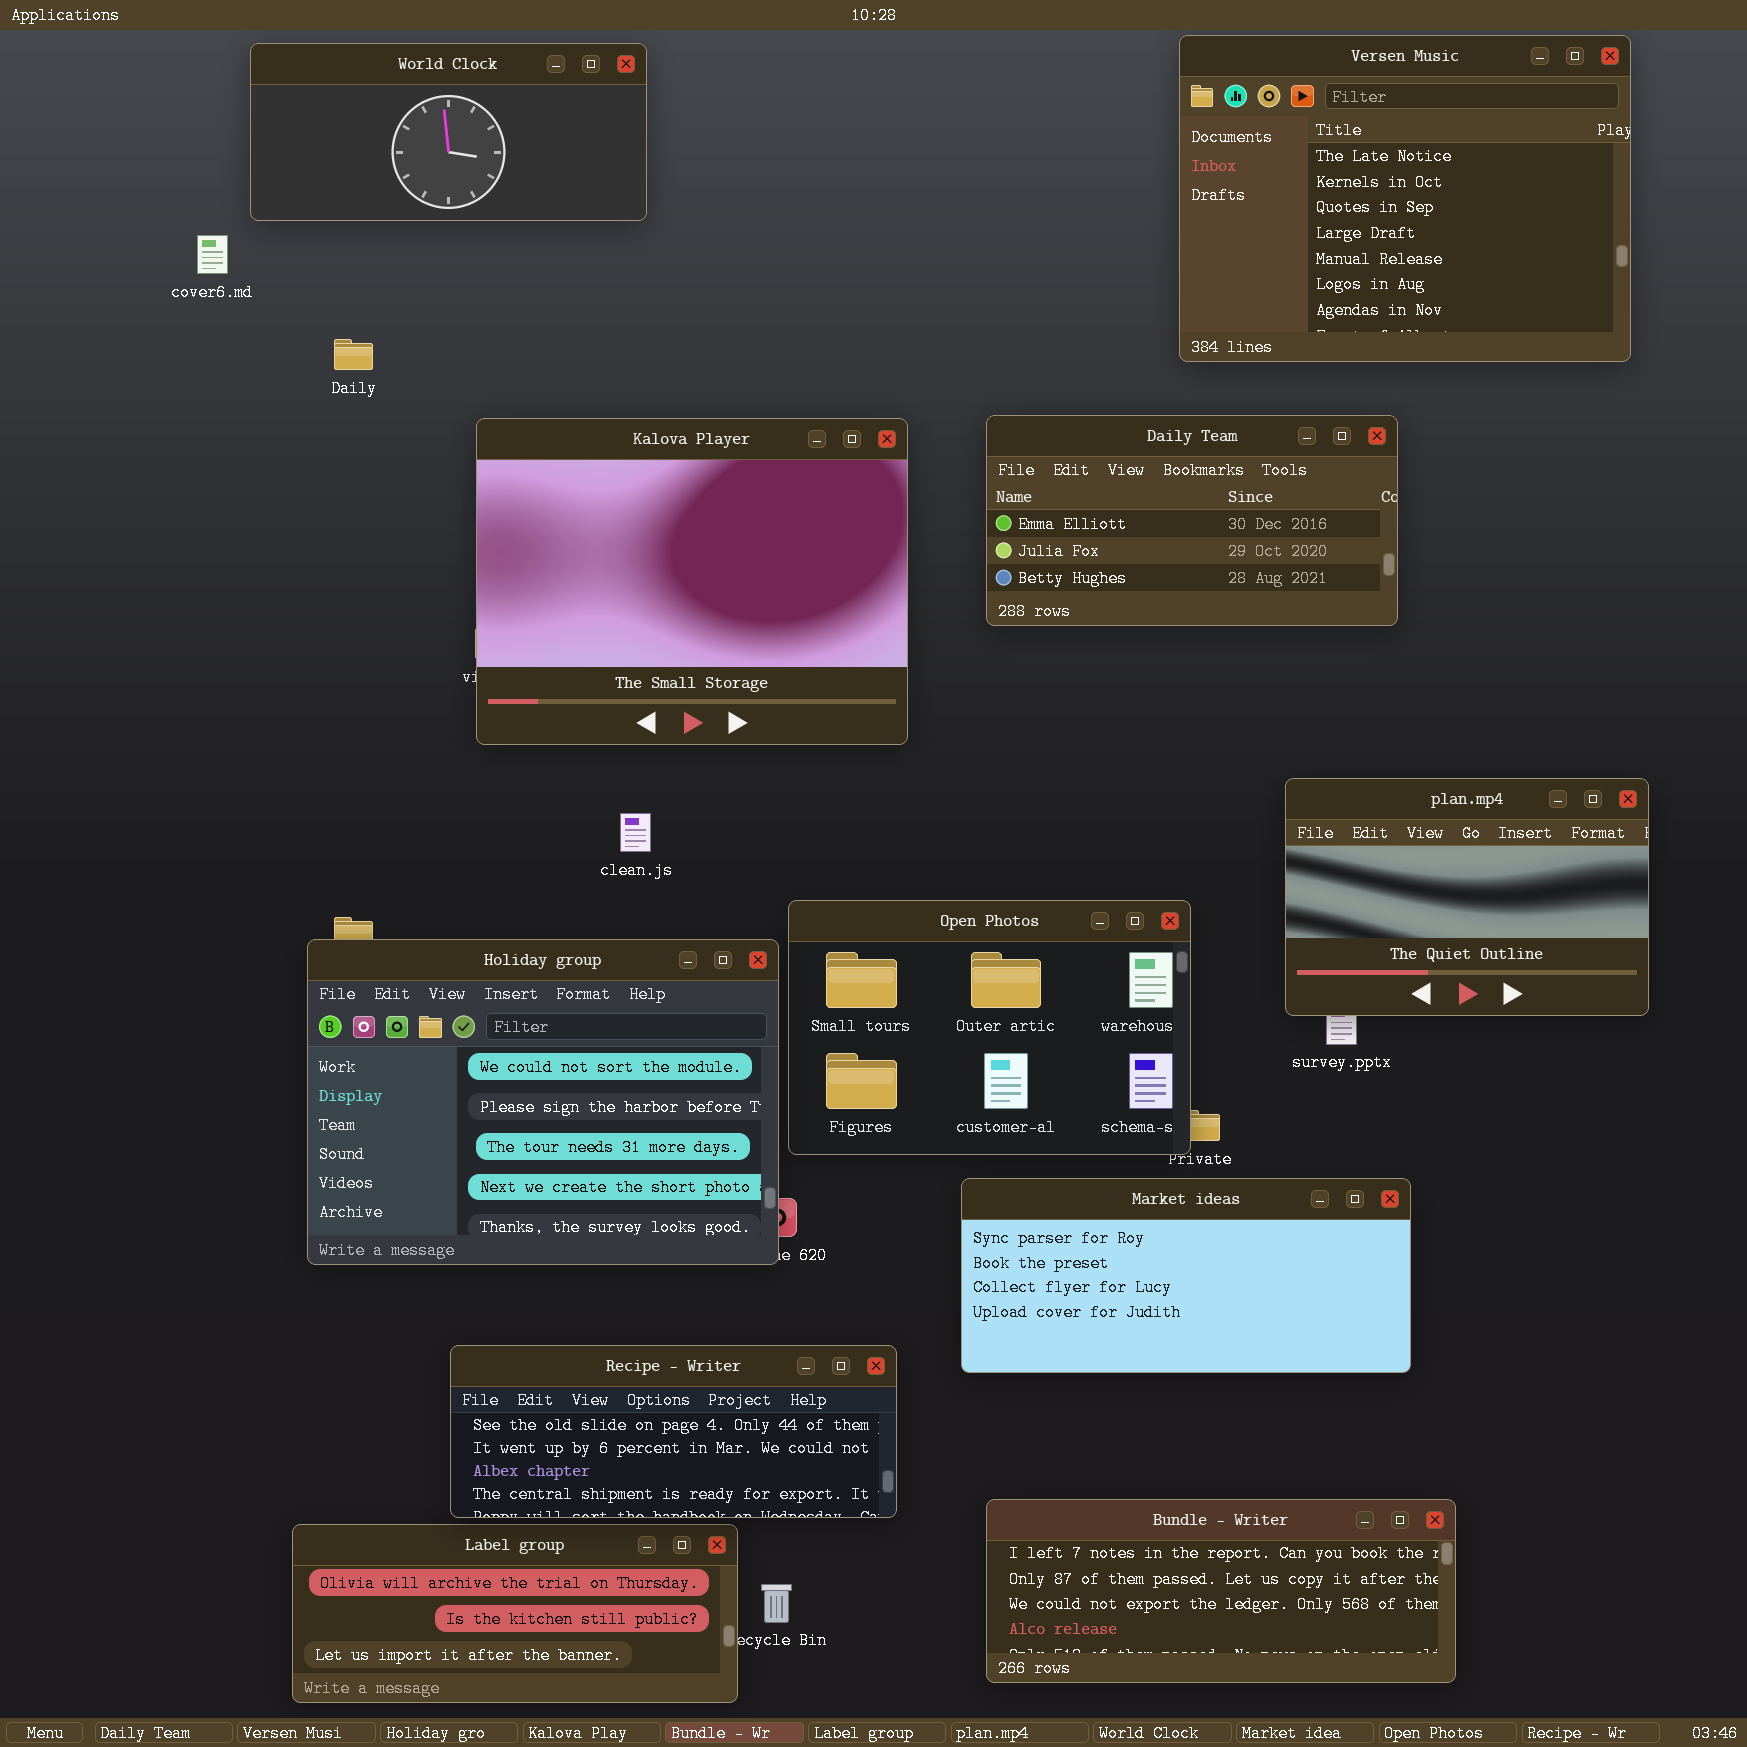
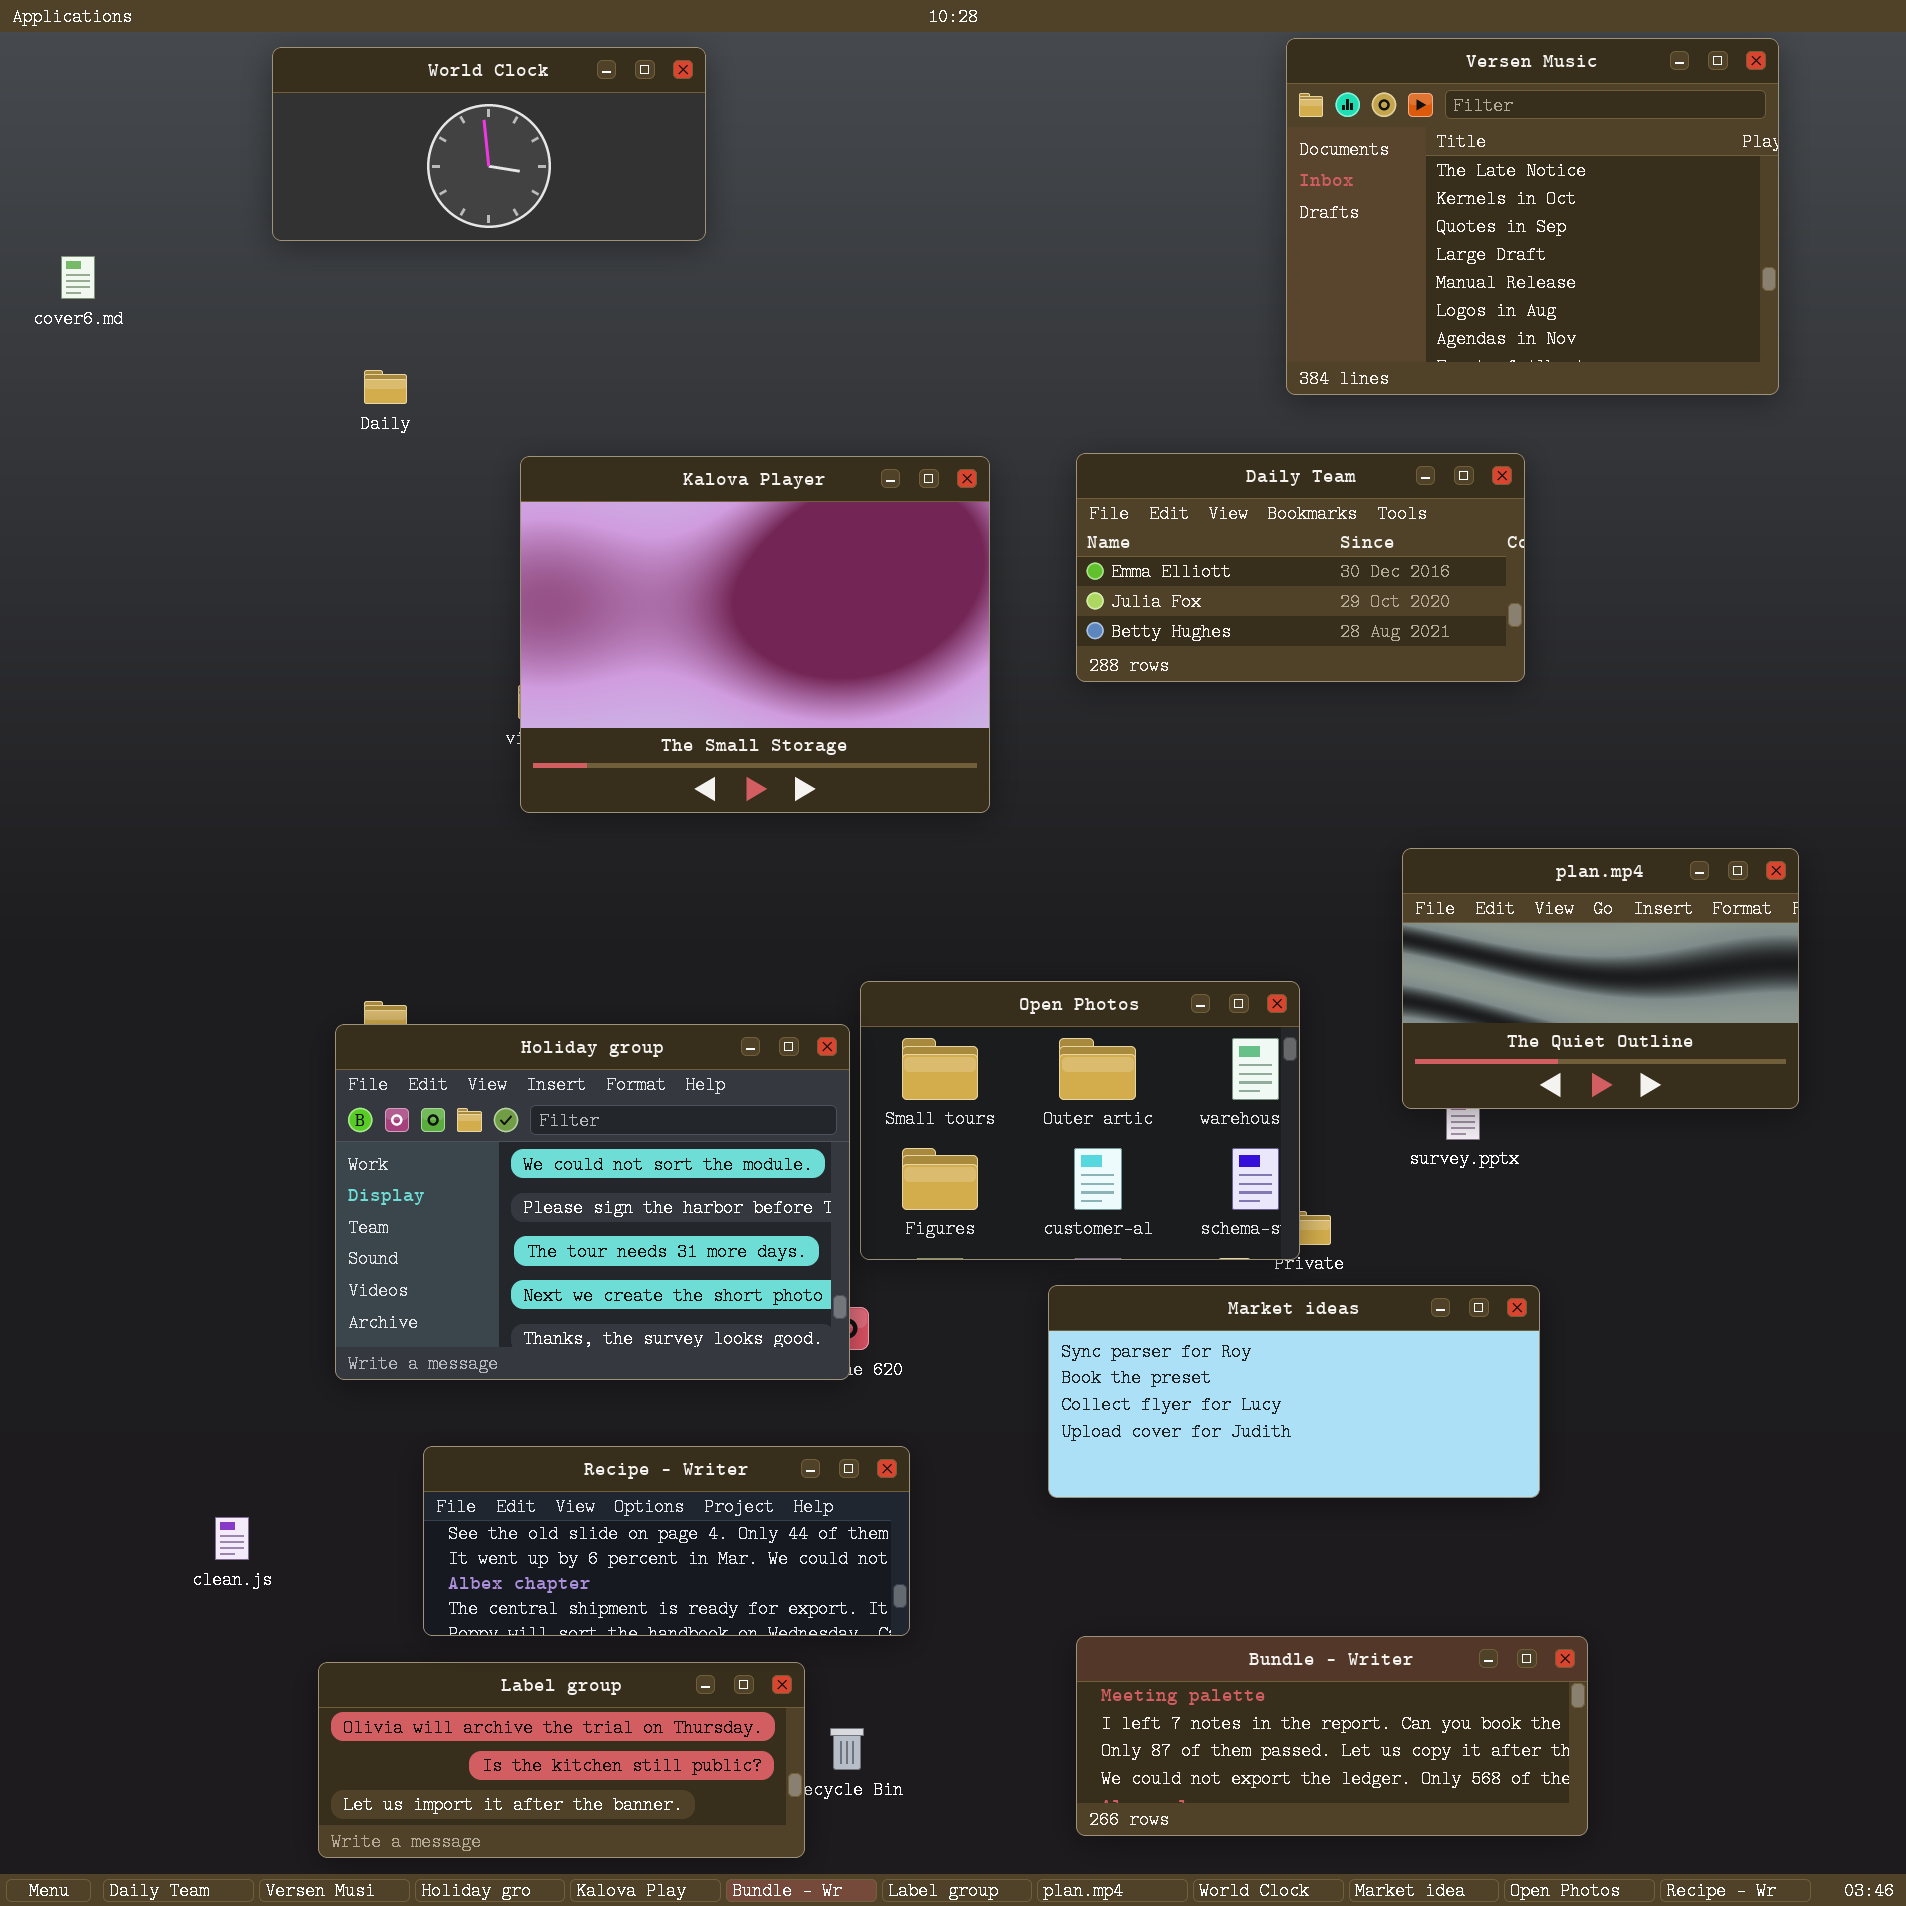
cover6.md: [197,235,228,274] -> [61,256,95,299], moved
clean.js: [620,813,651,852] -> [215,1517,249,1560], moved
Recipe - Writer: [450,1345,897,1518] -> [423,1446,910,1636], moved
Bundle - Writer: [986,1499,1456,1683] -> [1076,1636,1588,1836], scrolled up 1 row

